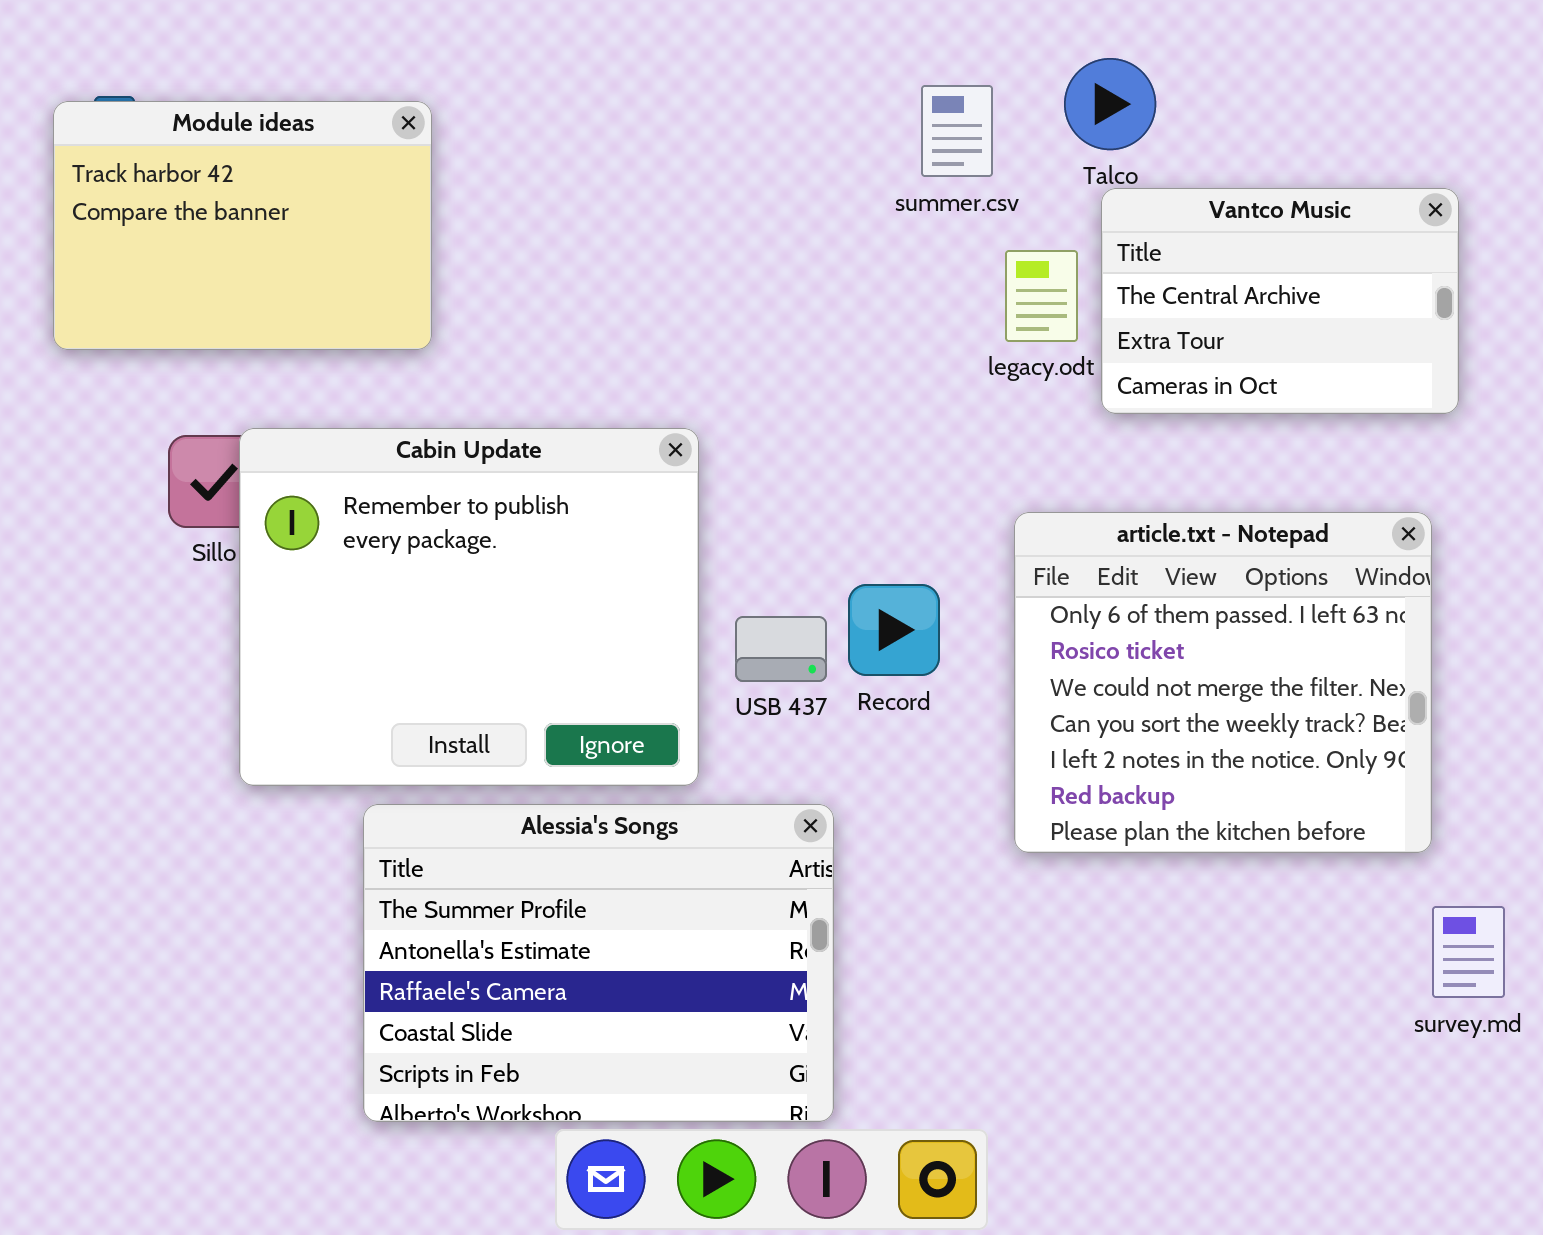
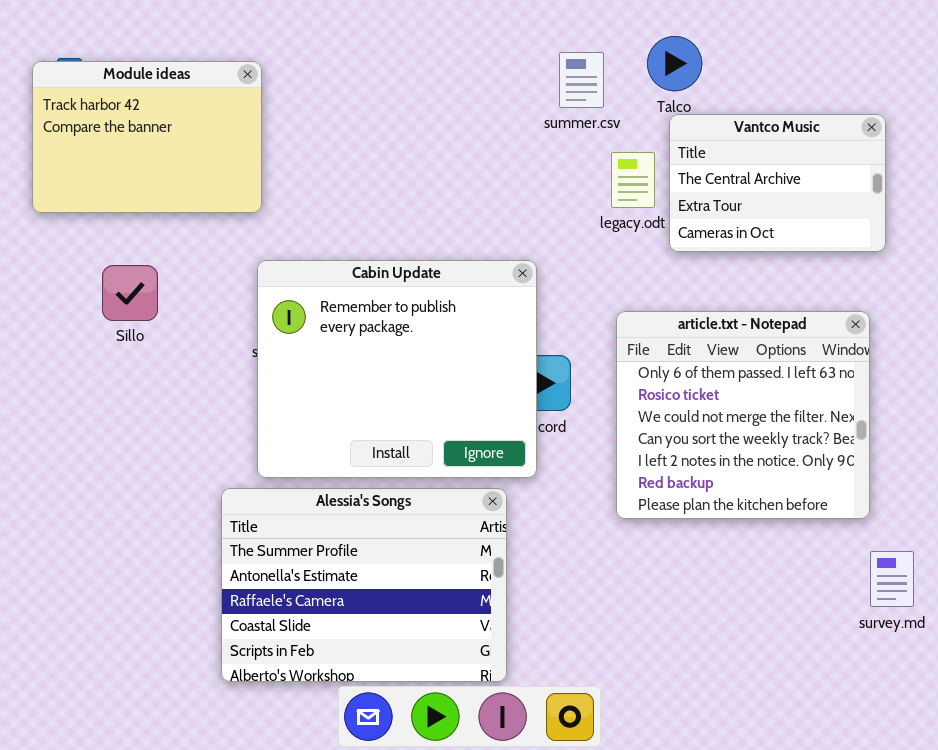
Cabin Update: [239,428,699,786] -> [257,260,537,478], moved

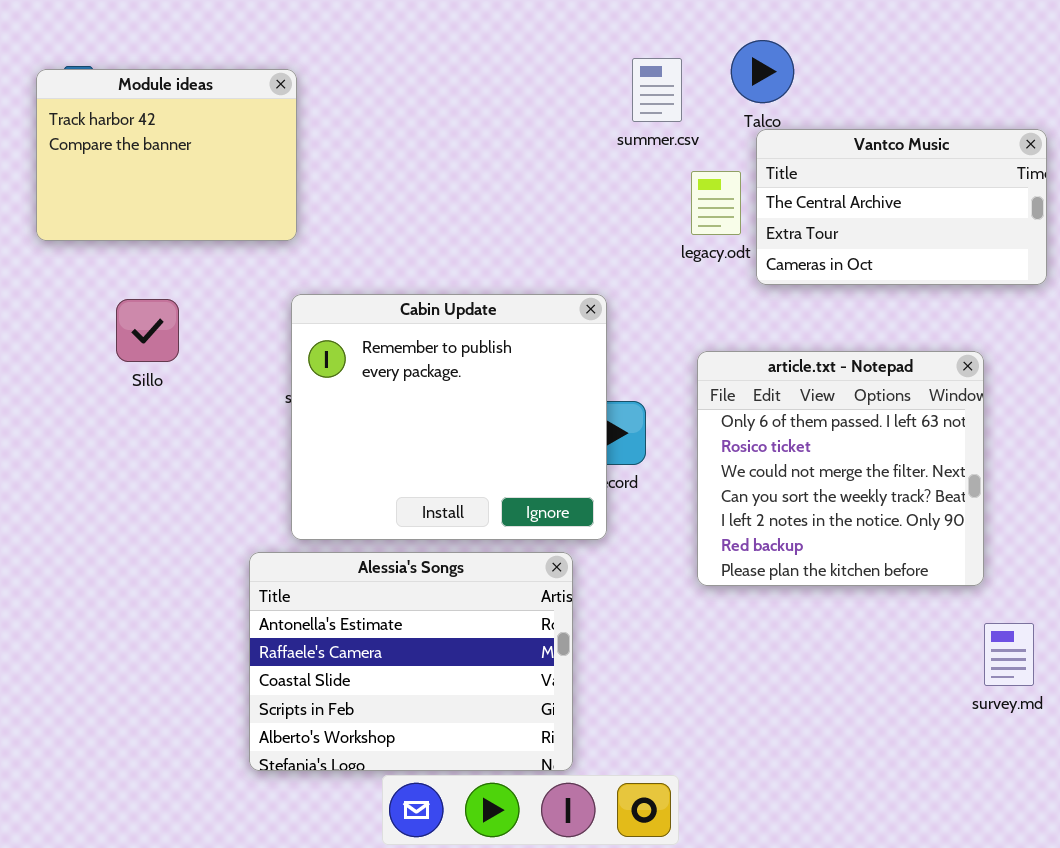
Vantco Music: [669,114,886,252] -> [756,129,1047,285], resized
Alessia's Songs: [221,488,507,682] -> [249,552,573,771], scrolled down 1 row

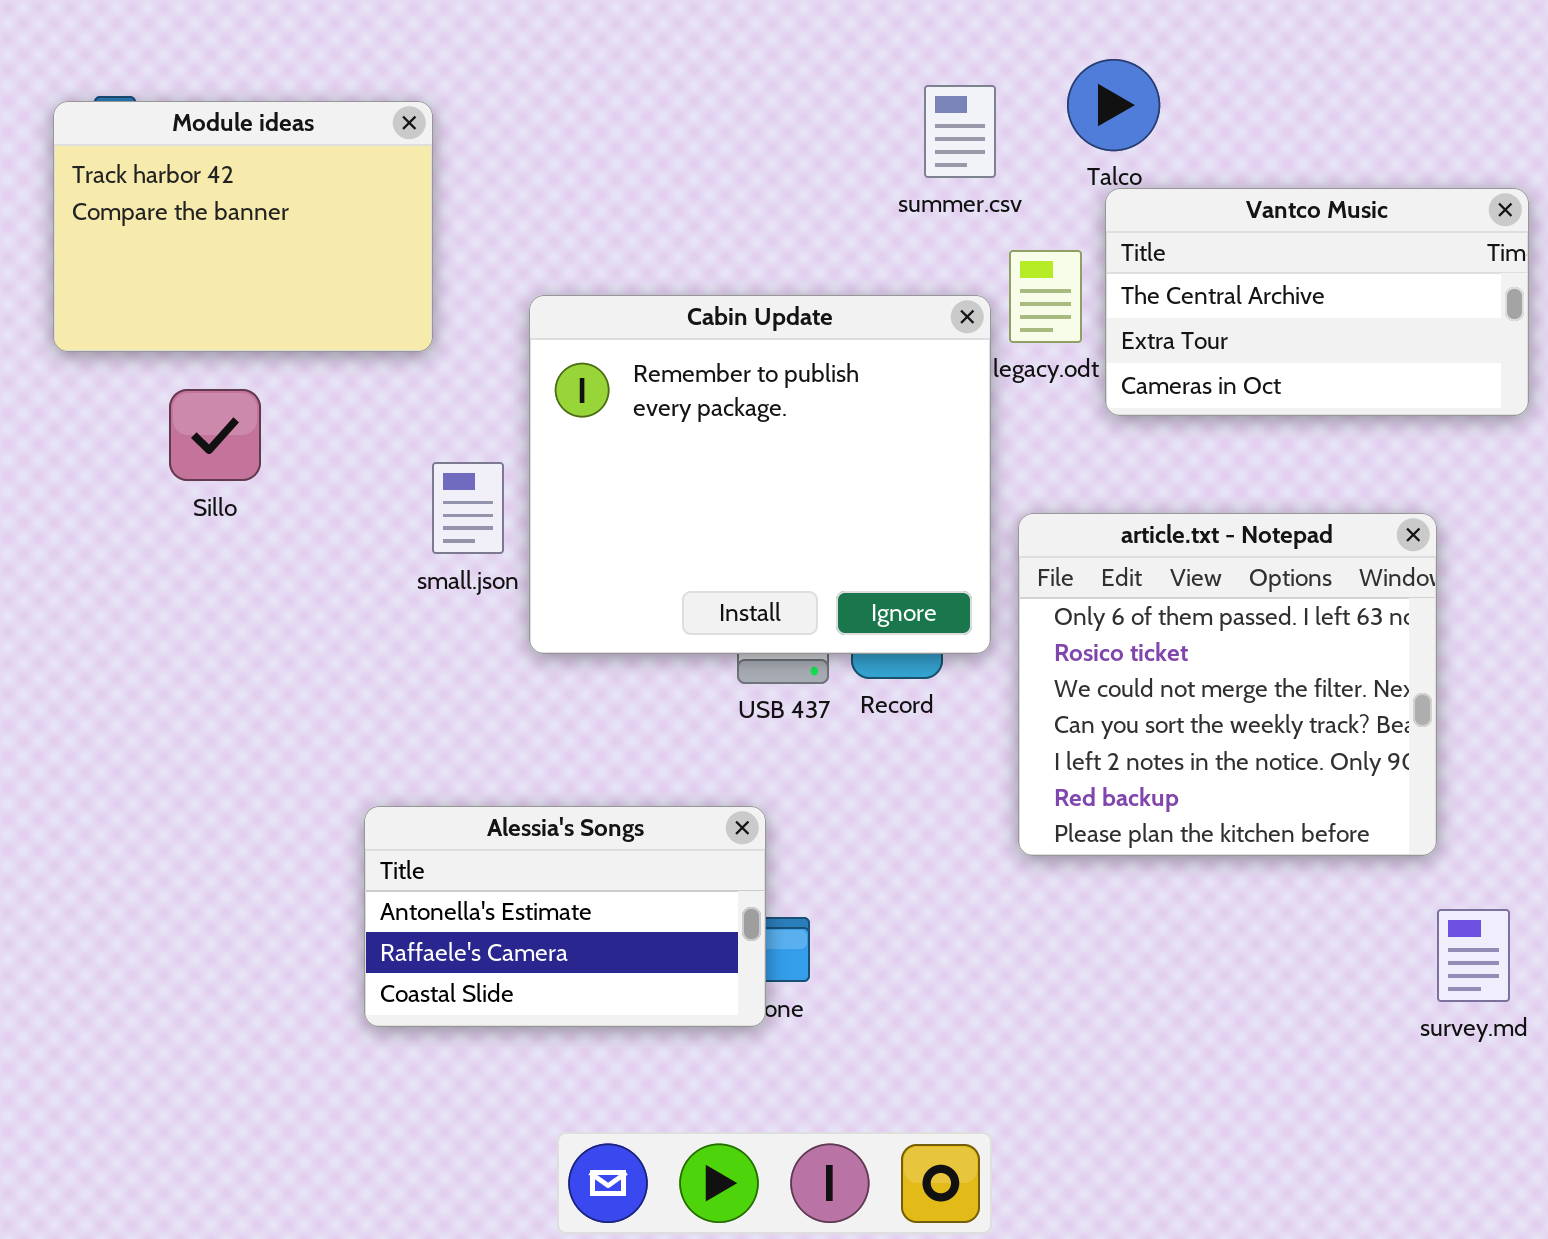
Cabin Update: [291,294,607,540] -> [529,295,991,654], moved
Sillo: [116,299,179,362] -> [169,389,261,481], moved
Alessia's Songs: [249,552,573,771] -> [364,806,766,1027], resized

